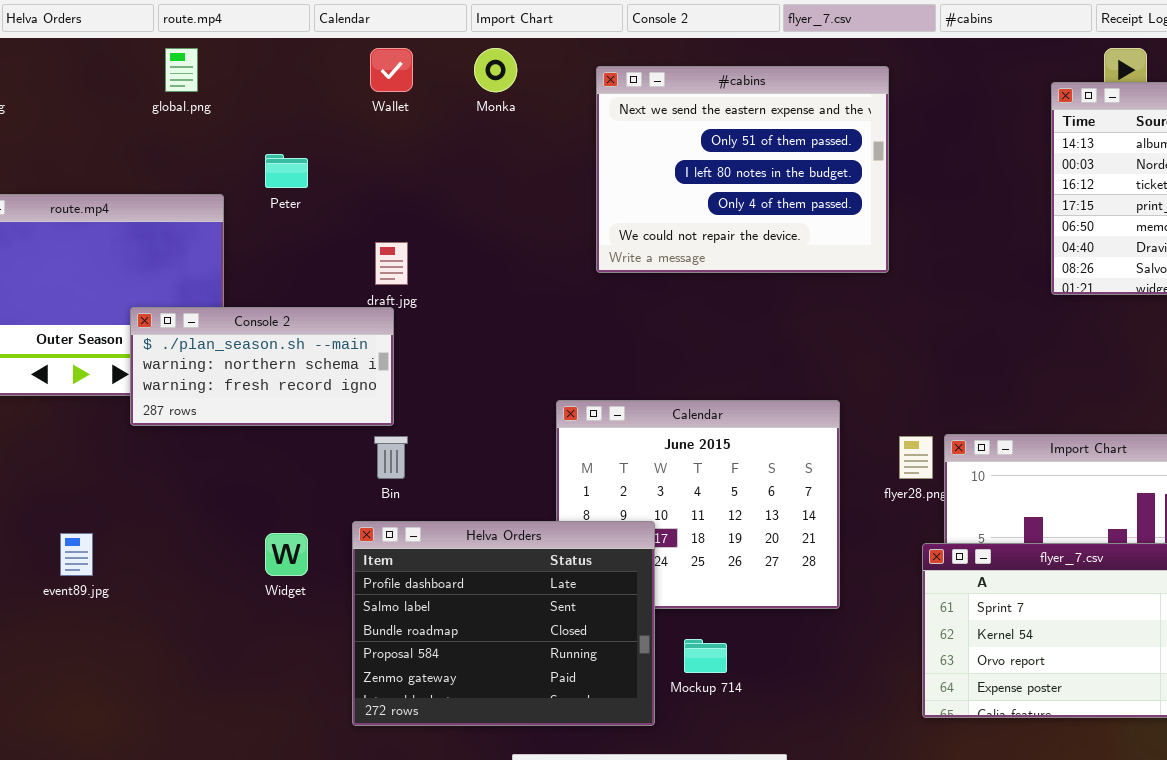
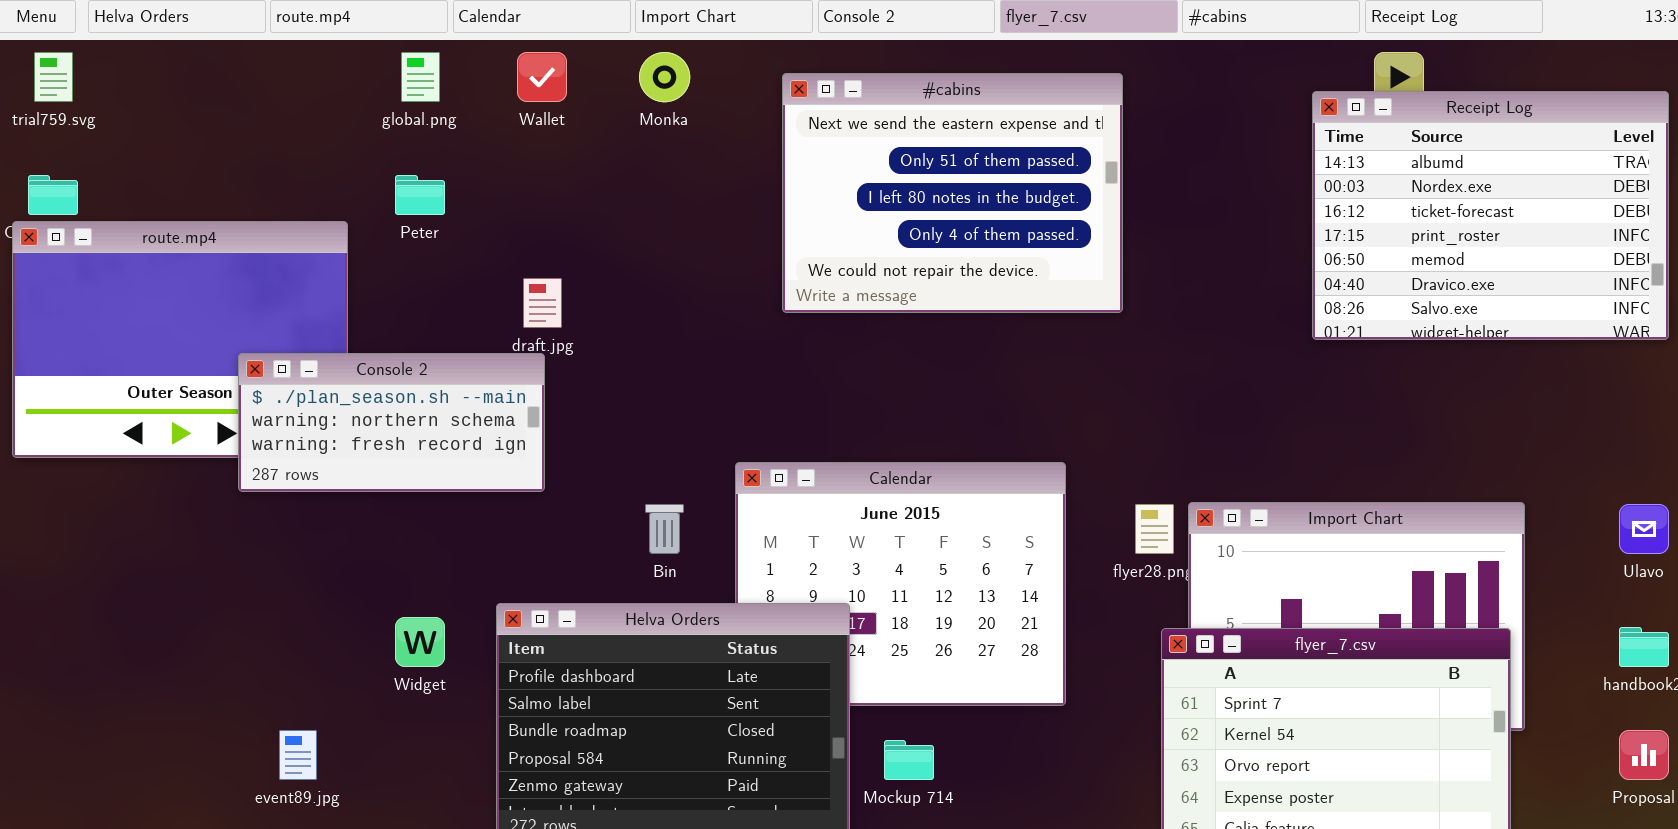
global.png: [165,48,198,92] -> [401,52,440,102], moved
Bin: [374,436,408,479] -> [645,504,684,554], moved
event89.jpg: [60,533,93,576] -> [279,730,317,780], moved

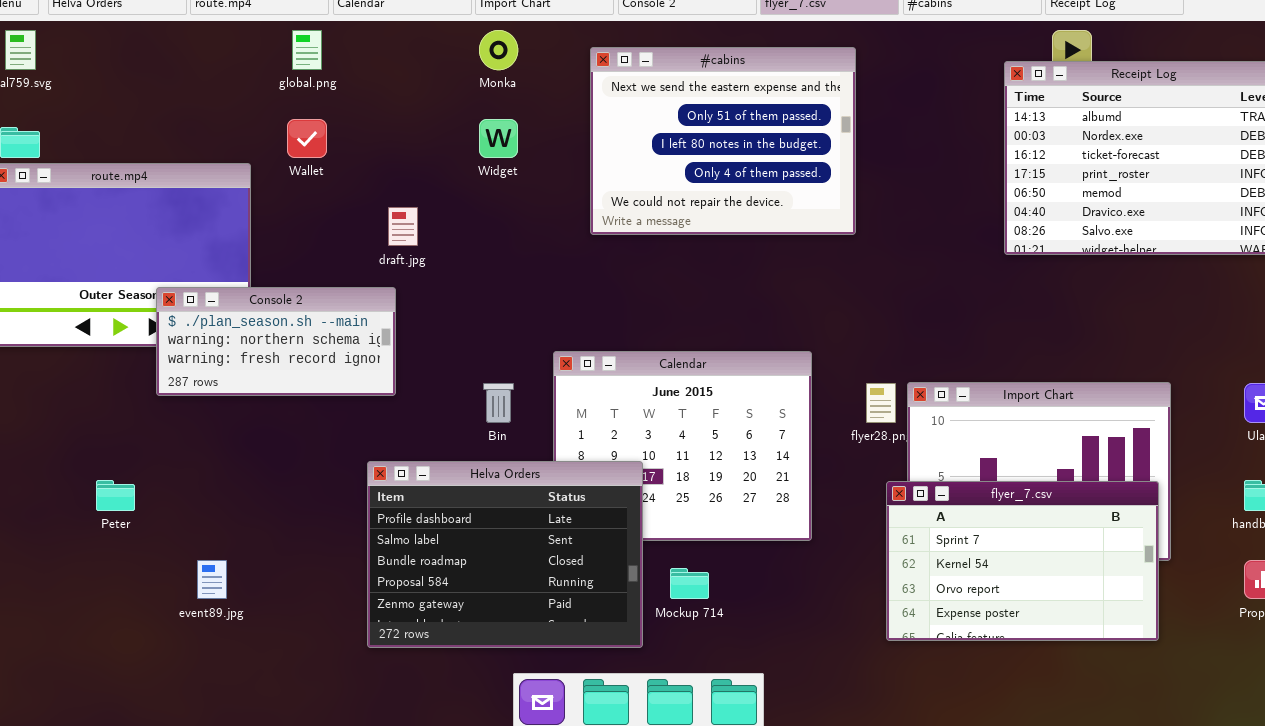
Wallet: [517,52,567,102] -> [287,119,327,158], moved
Peter: [395,175,445,215] -> [96,480,135,511], moved
Console 2: [238,353,545,492] -> [156,287,396,396], moved
Widget: [395,617,445,667] -> [479,119,518,158], moved

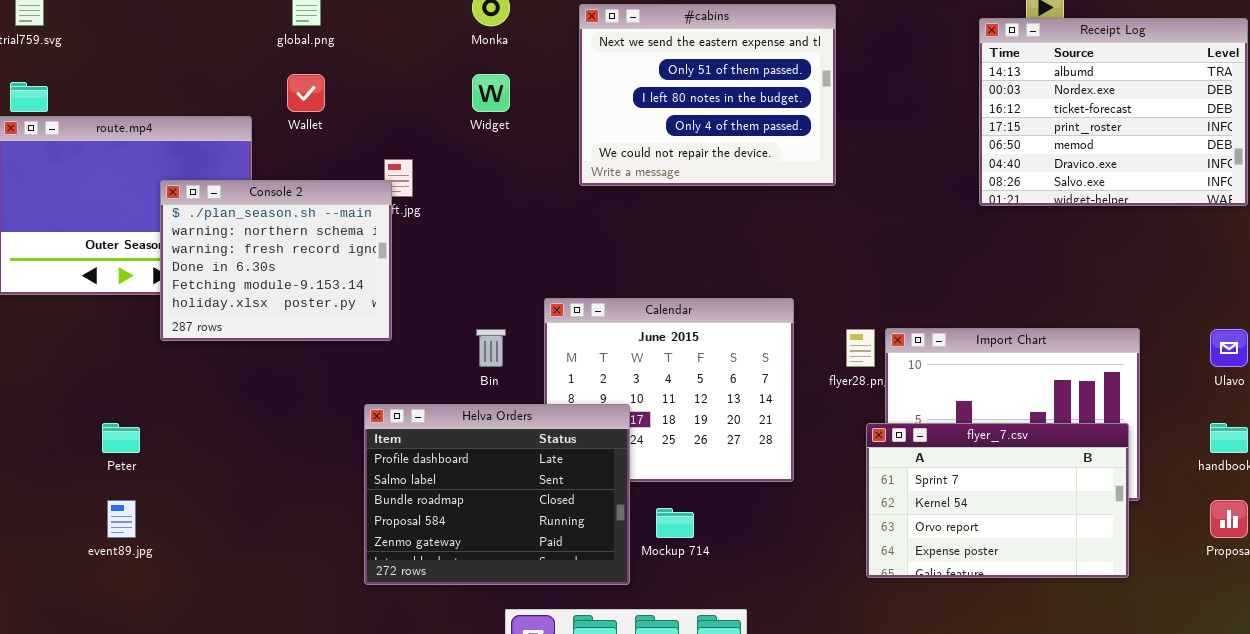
Console 2: [156,287,396,396] -> [160,180,392,341], resized
event89.jpg: [197,560,227,599] -> [107,500,136,538], moved

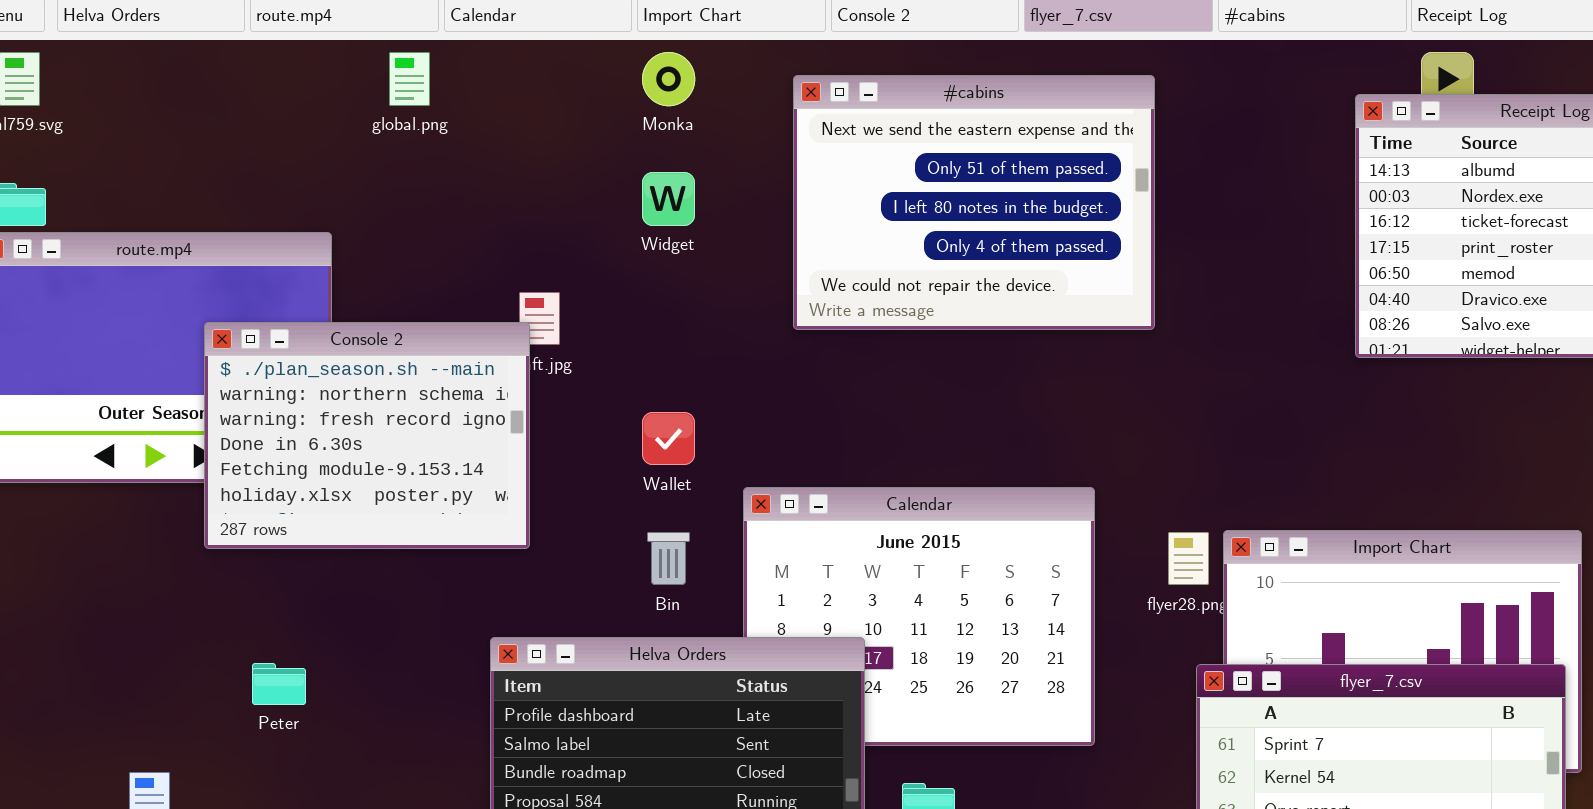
Wallet: [287,74,325,112] -> [642,412,695,465], moved
Peter: [102,423,140,453] -> [252,663,306,705], moved

